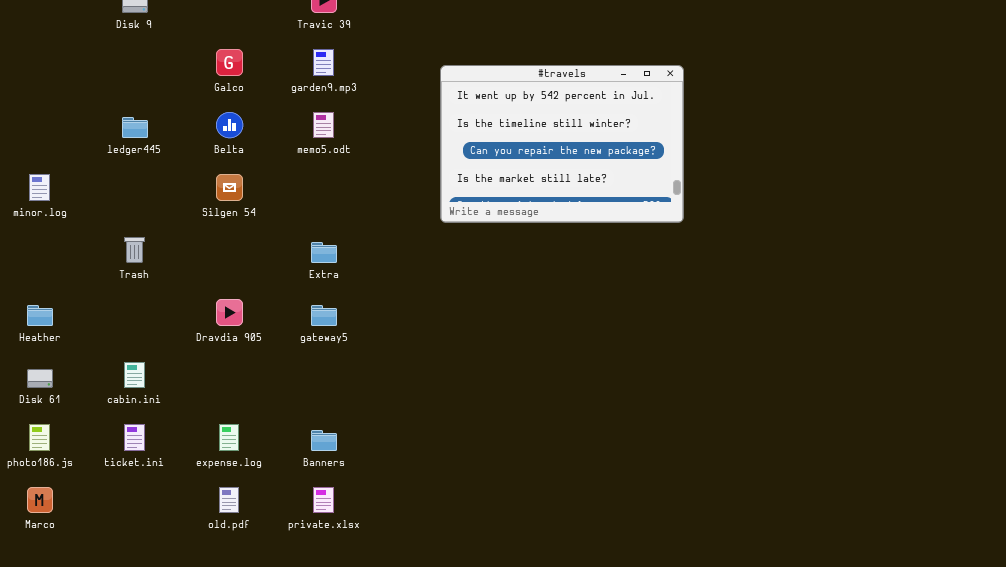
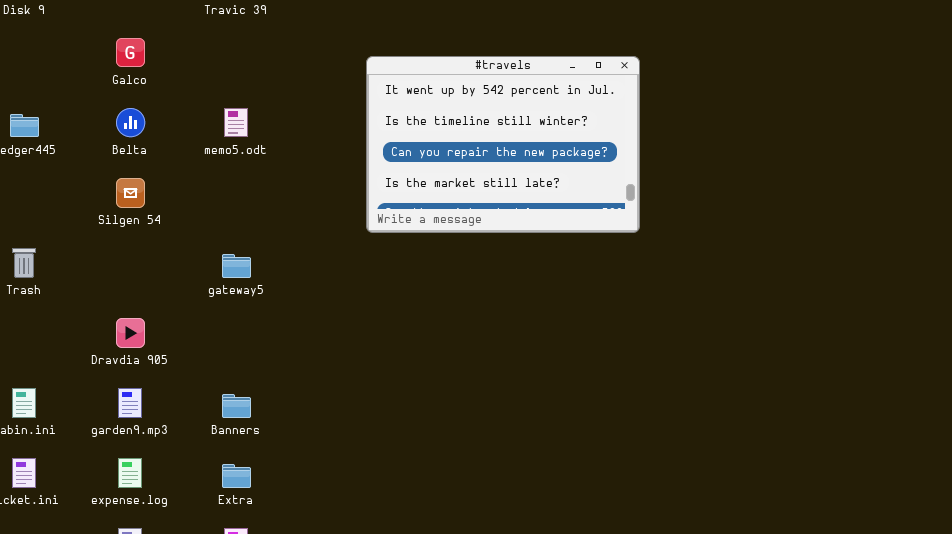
garden9.mp3: [313,49,334,76] -> [118,388,142,418], moved
Extra: [311,242,337,263] -> [222,464,251,488], moved
gateway5: [311,305,337,326] -> [222,254,251,278], moved
Banners: [311,430,337,451] -> [222,394,251,418], moved

